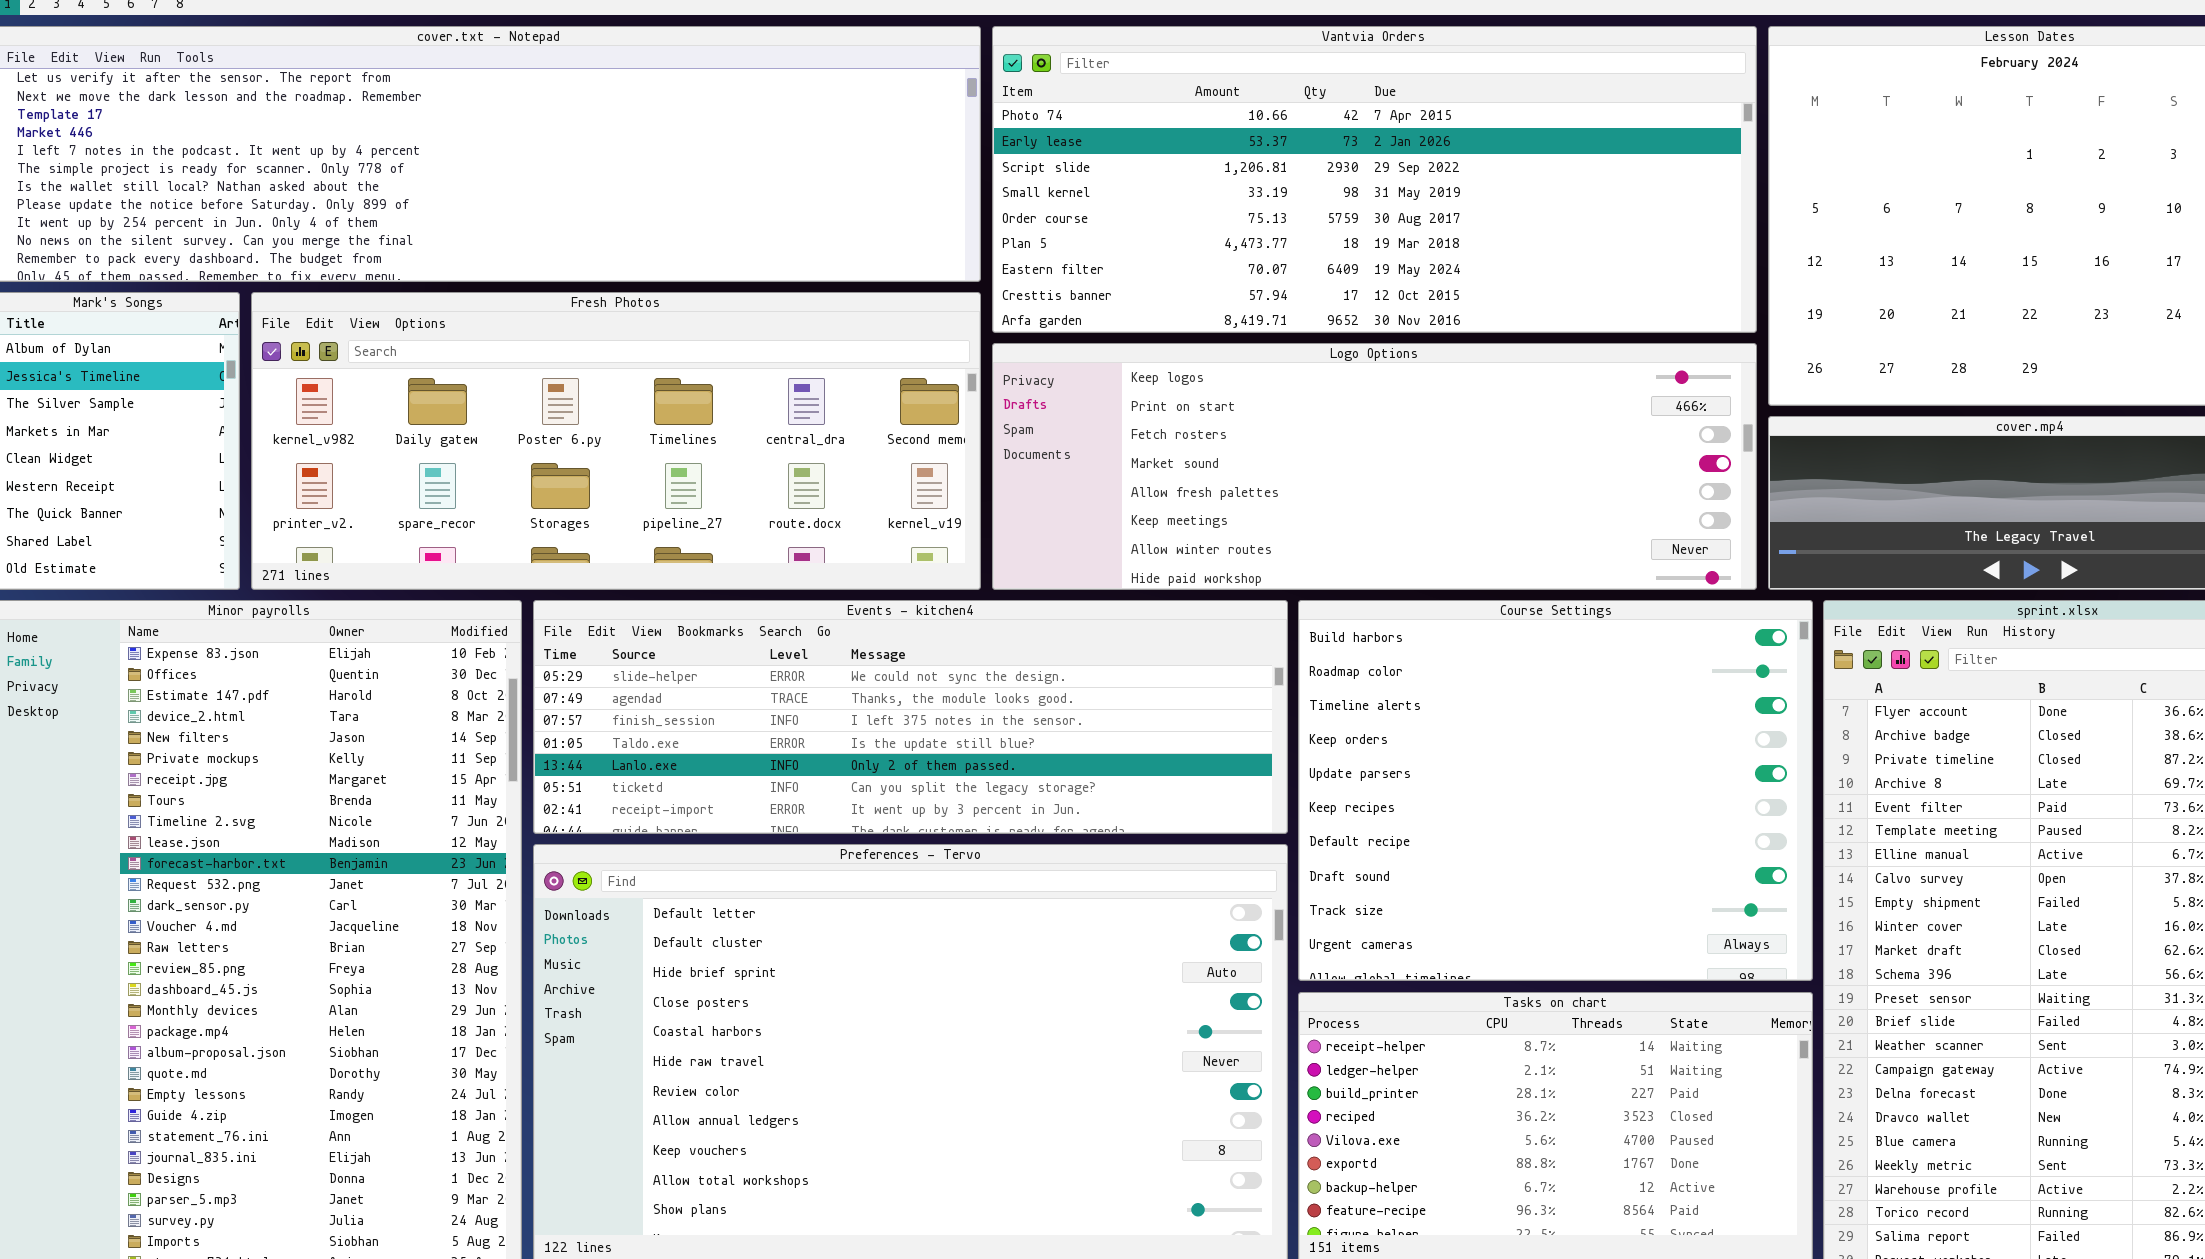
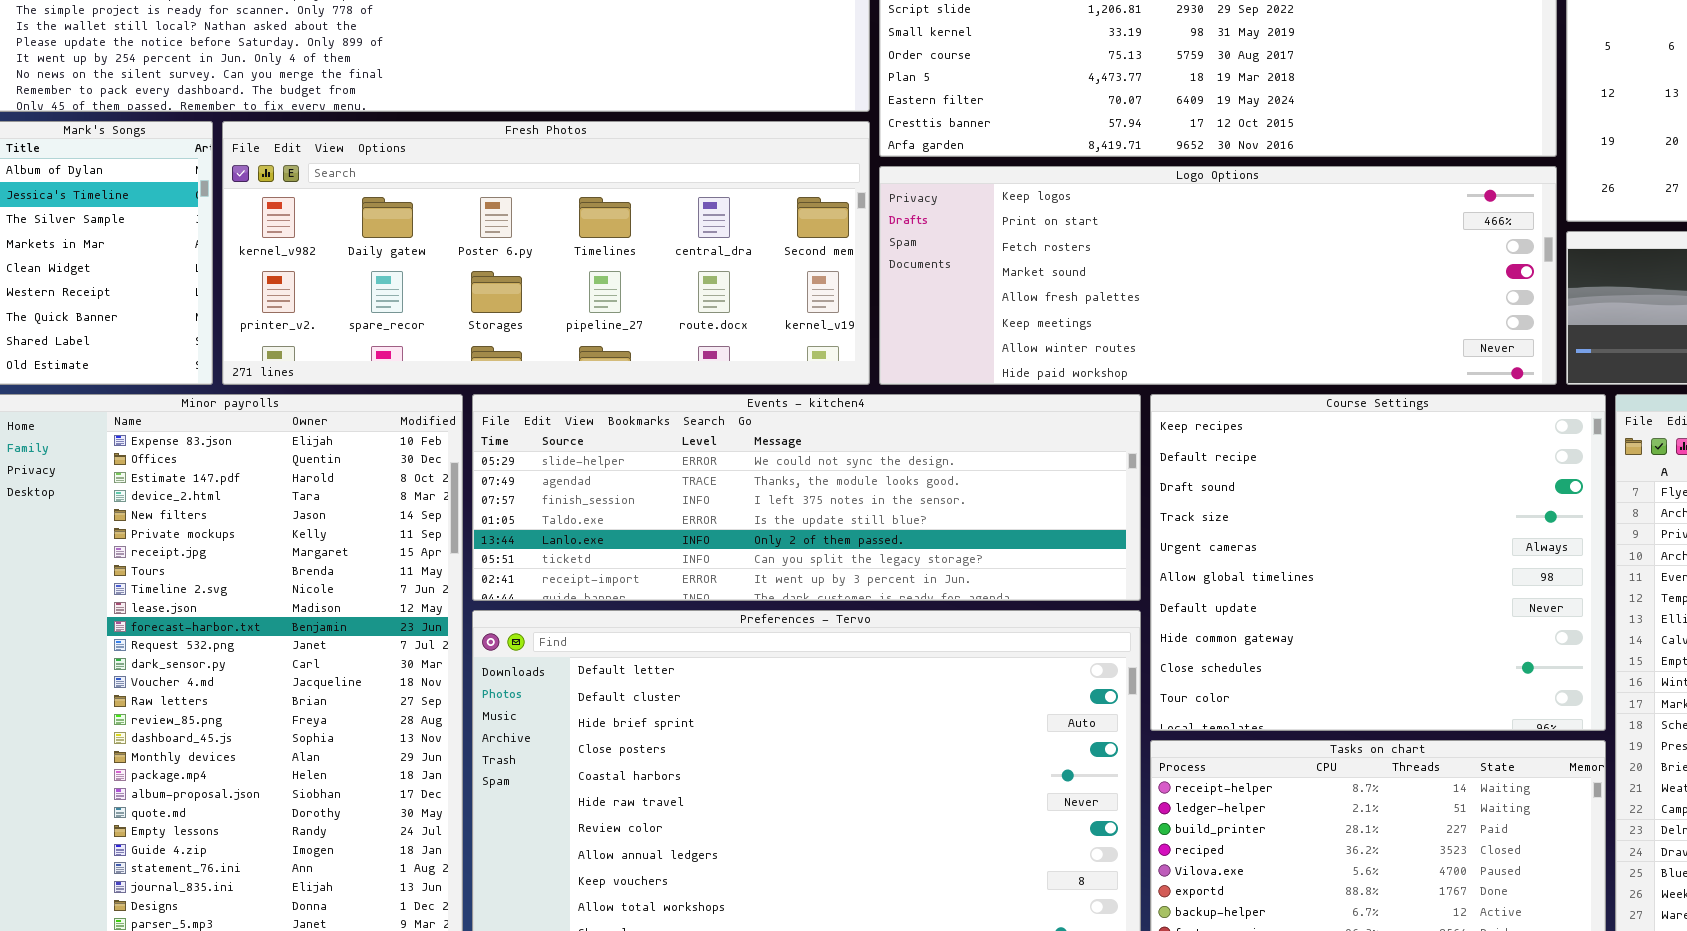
Course Settings: [1298,600,1813,981] -> [1150,394,1606,731], scrolled down 5 rows

